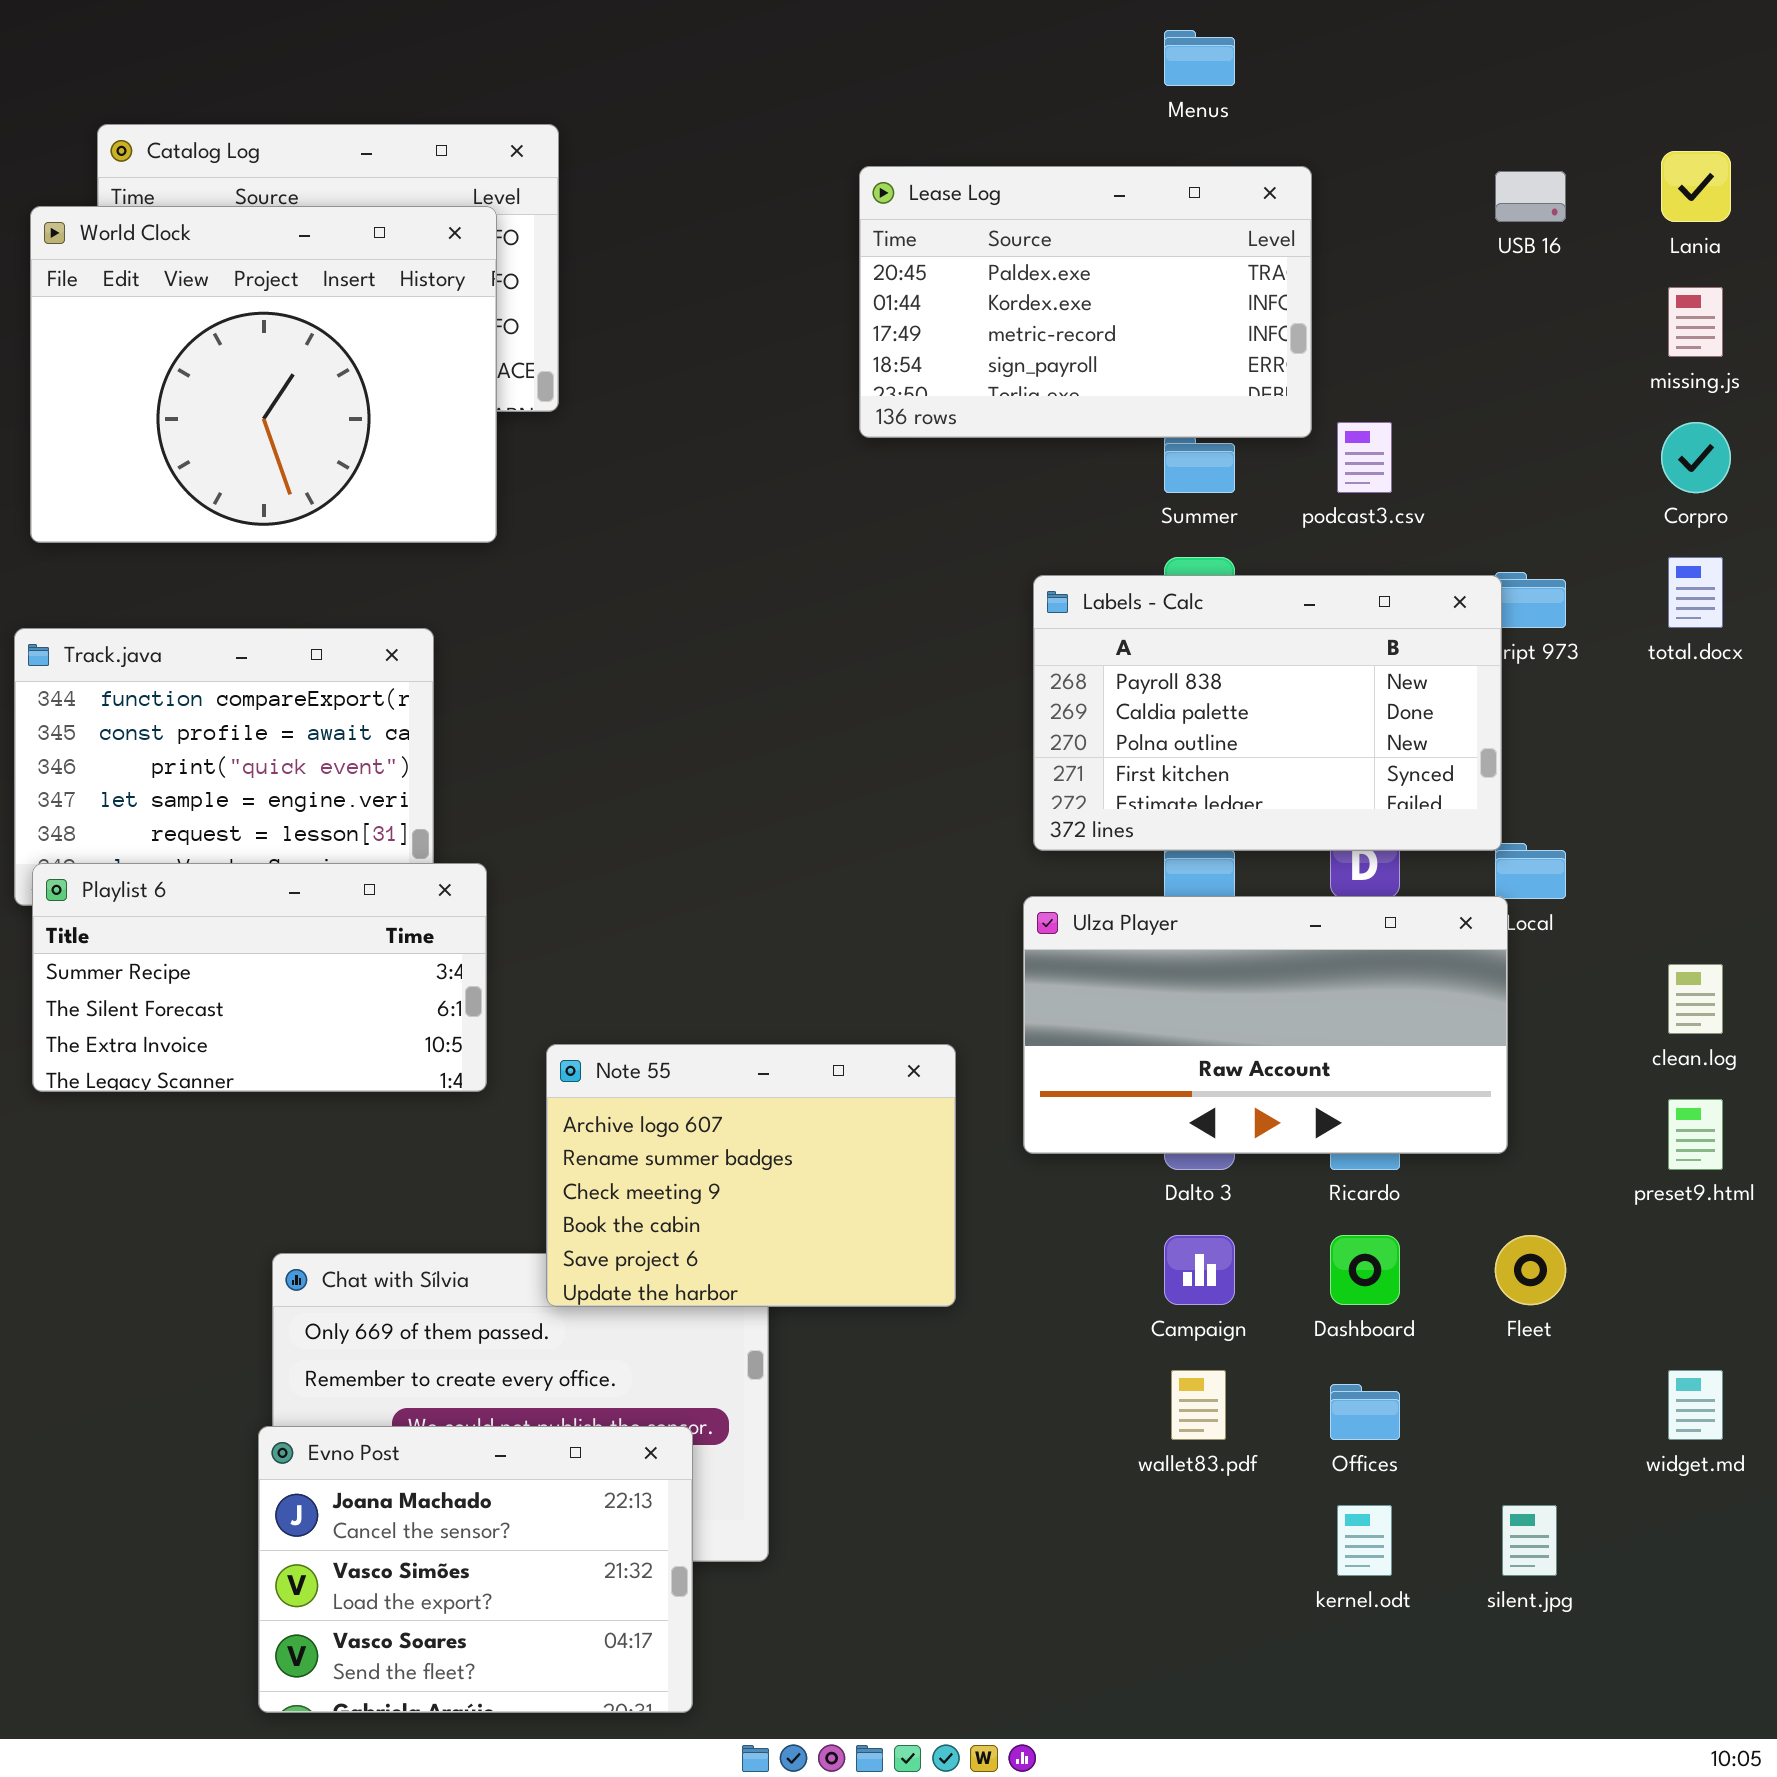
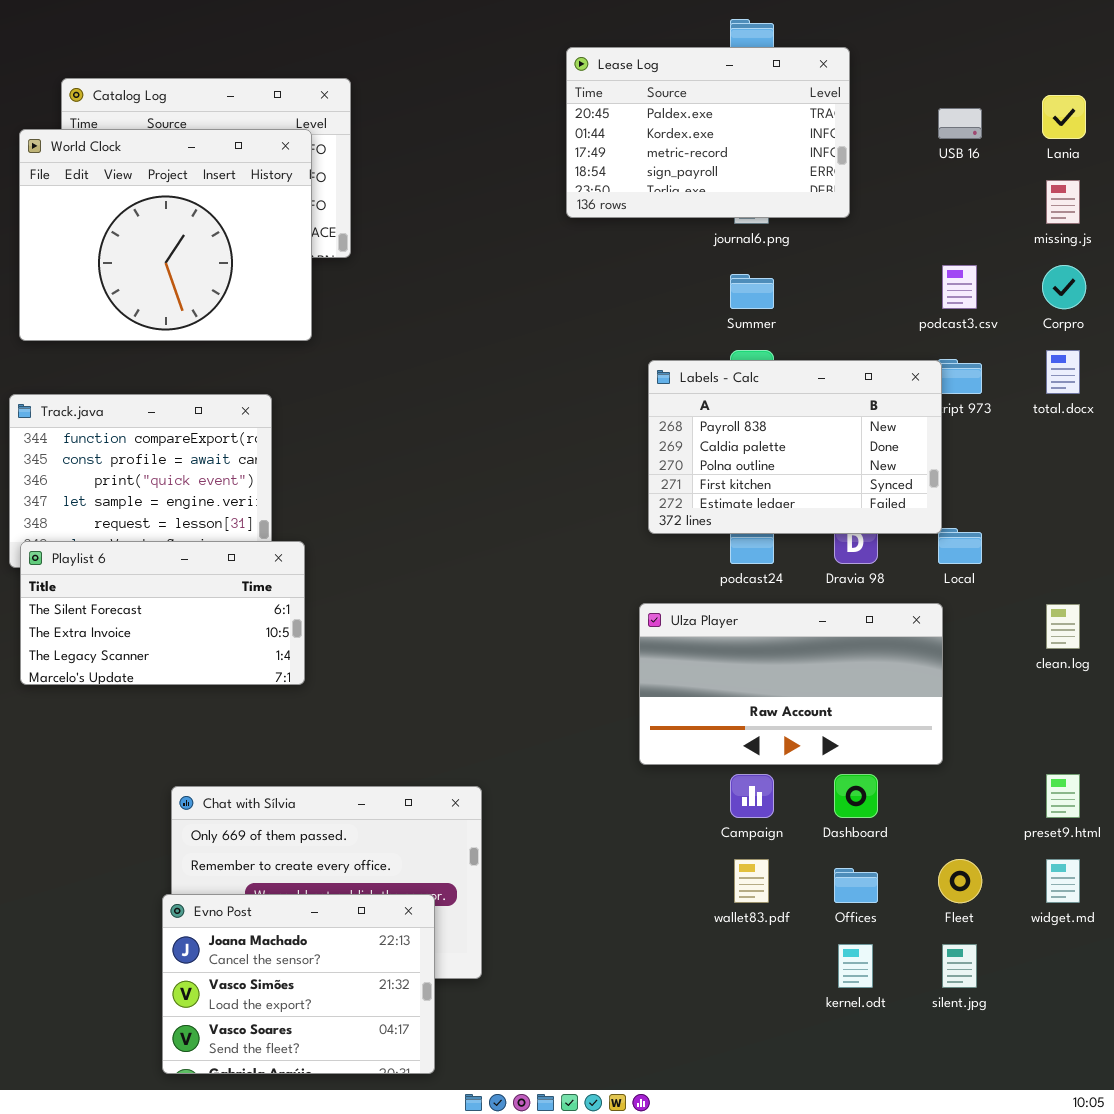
Lease Log: [859,166,1312,438] -> [566,47,850,218], moved
podcast3.csv: [1337,422,1392,493] -> [942,265,977,309], moved
Playlist 6: [32,863,487,1092] -> [20,541,305,685], scrolled down 1 row
Ulza Player: [1023,896,1508,1154] -> [639,603,943,765], moved
Note 55: [546,1044,956,1307] -> none, closed
preset9.html: [1668,1099,1723,1170] -> [1046,774,1080,818], moved
Fleet: [1495,1235,1566,1305] -> [938,859,982,903], moved

